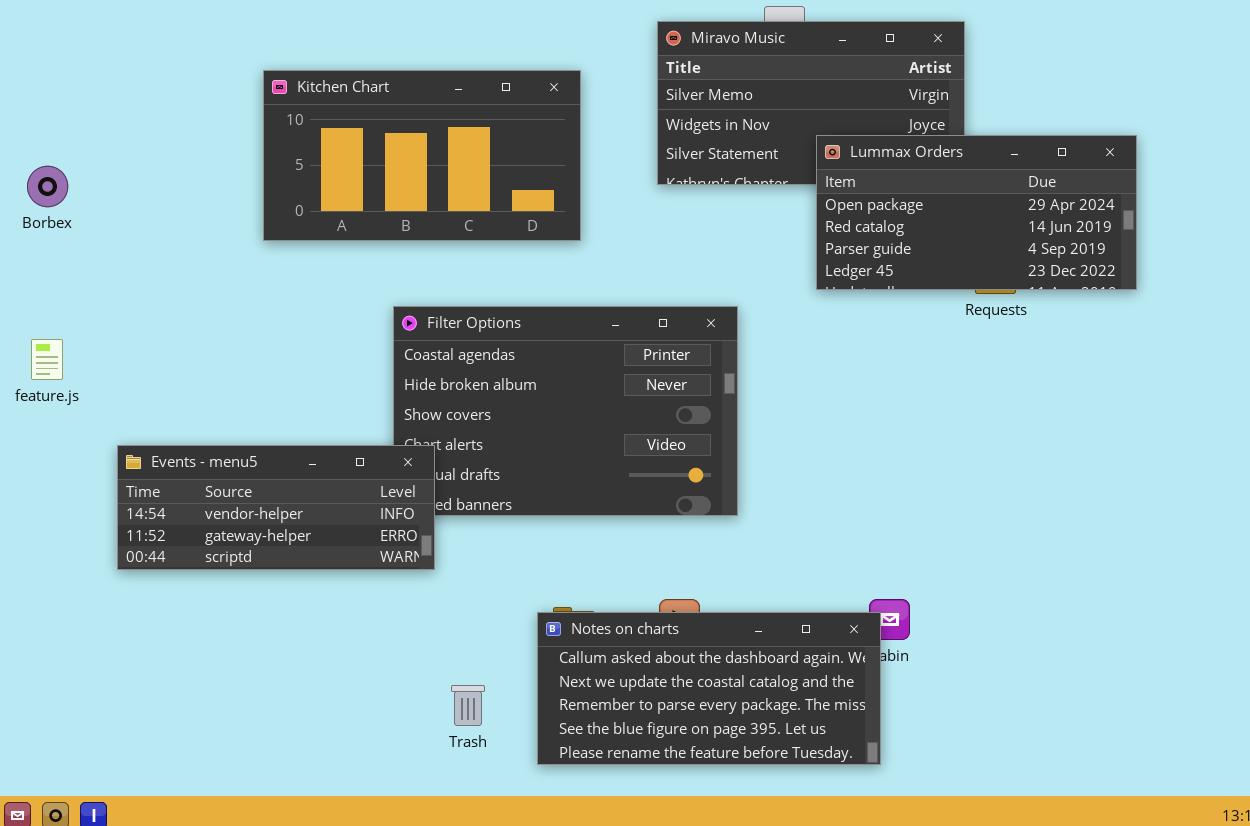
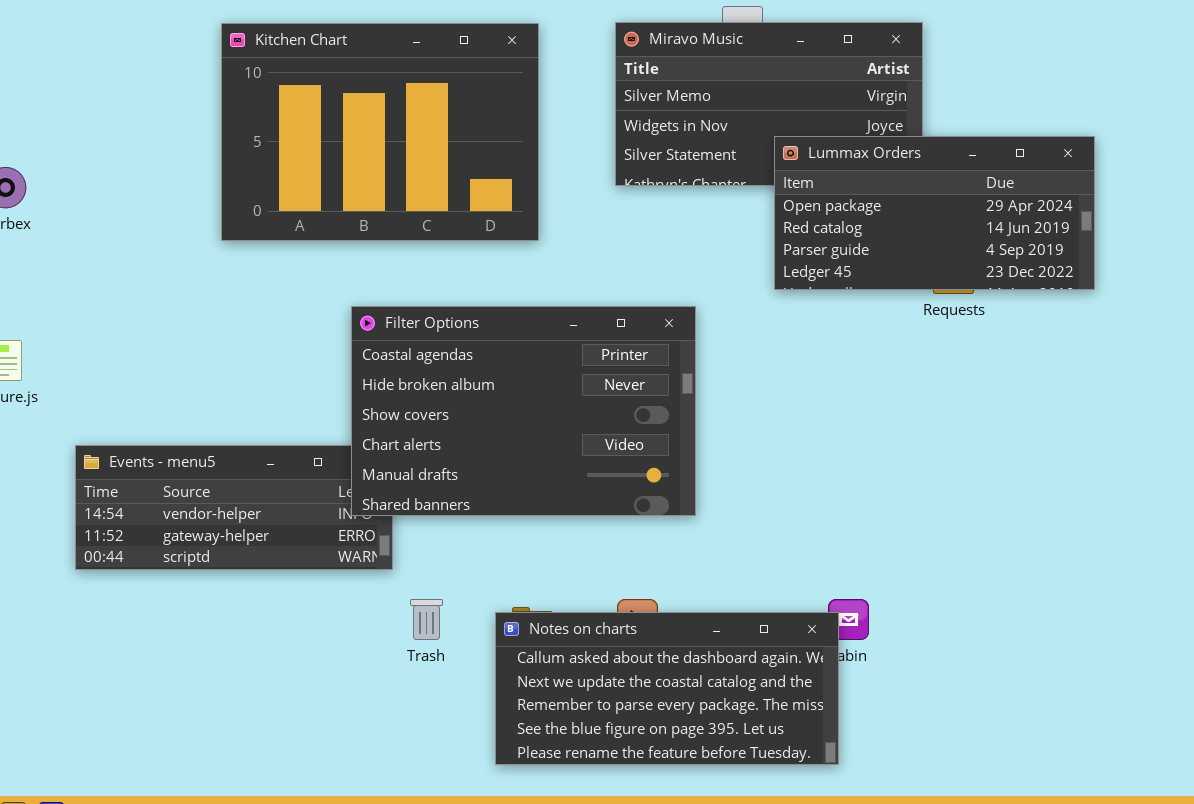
Kitchen Chart: [263,70,581,241] -> [221,23,539,241], resized
Filter Options: [393,306,738,516] -> [351,306,696,516], raised
Trash: [451,685,485,726] -> [410,599,443,640], moved

